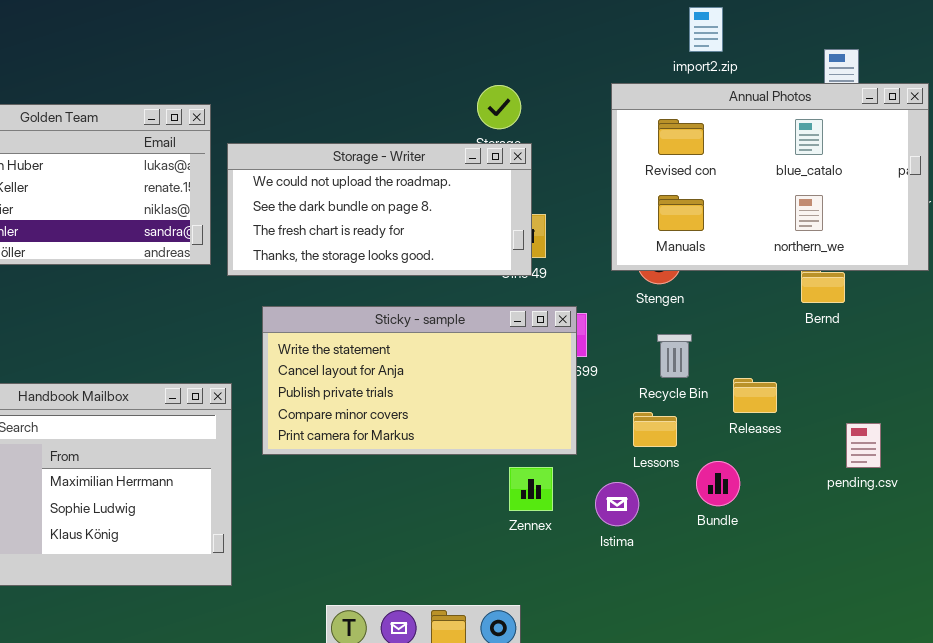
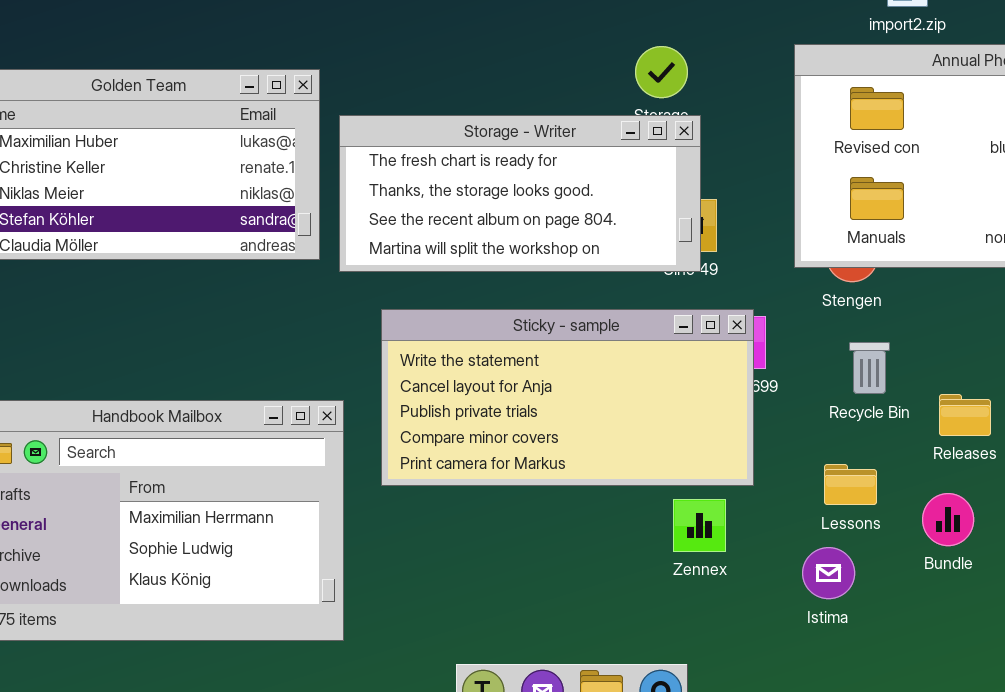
Storage - Writer: [227,143,532,276] -> [339,115,701,272], scrolled down 2 rows
Lessons: [633,412,677,447] -> [824,464,877,505], moved
Bundle: [696,461,740,506] -> [922,493,974,546], moved
Istima: [595,482,639,526] -> [802,547,855,599], moved

